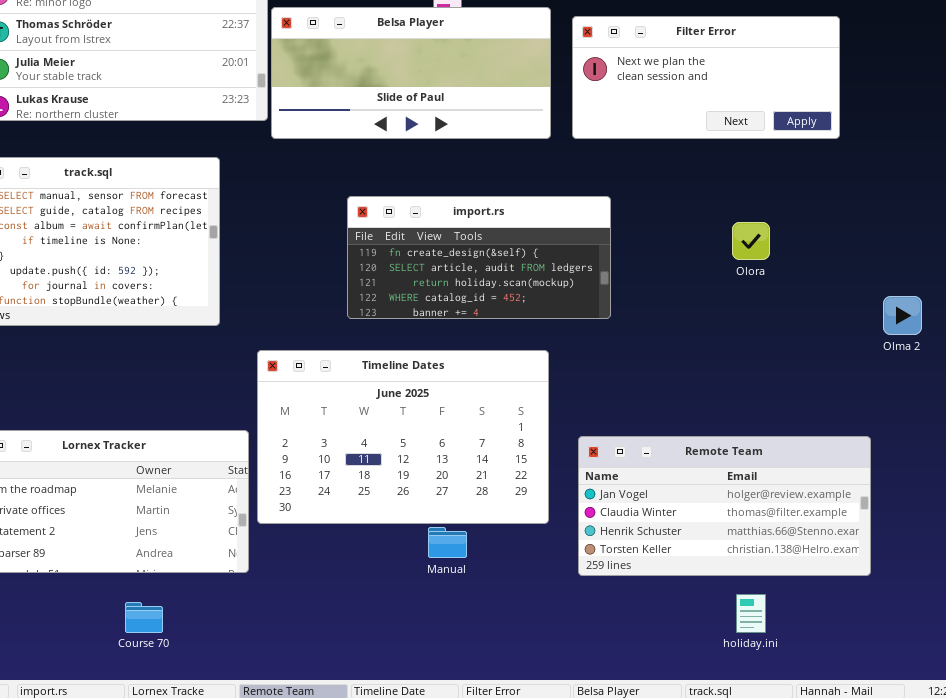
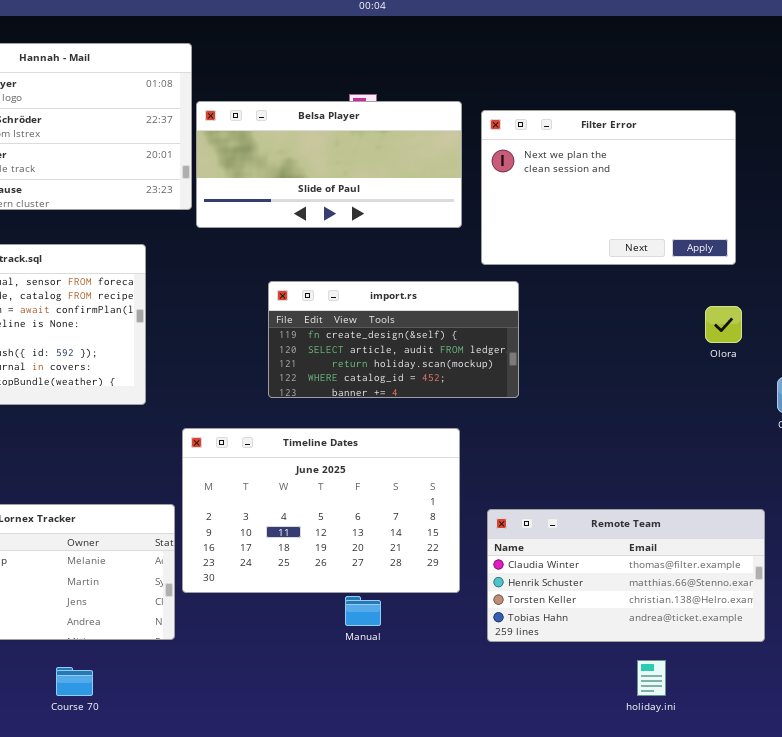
Filter Error: [572,16,840,139] -> [481,110,736,265], resized
Olora: [732,222,770,260] -> [705,306,742,343], moved
Remote Team: [578,436,871,576] -> [487,509,765,642], scrolled down 1 row

